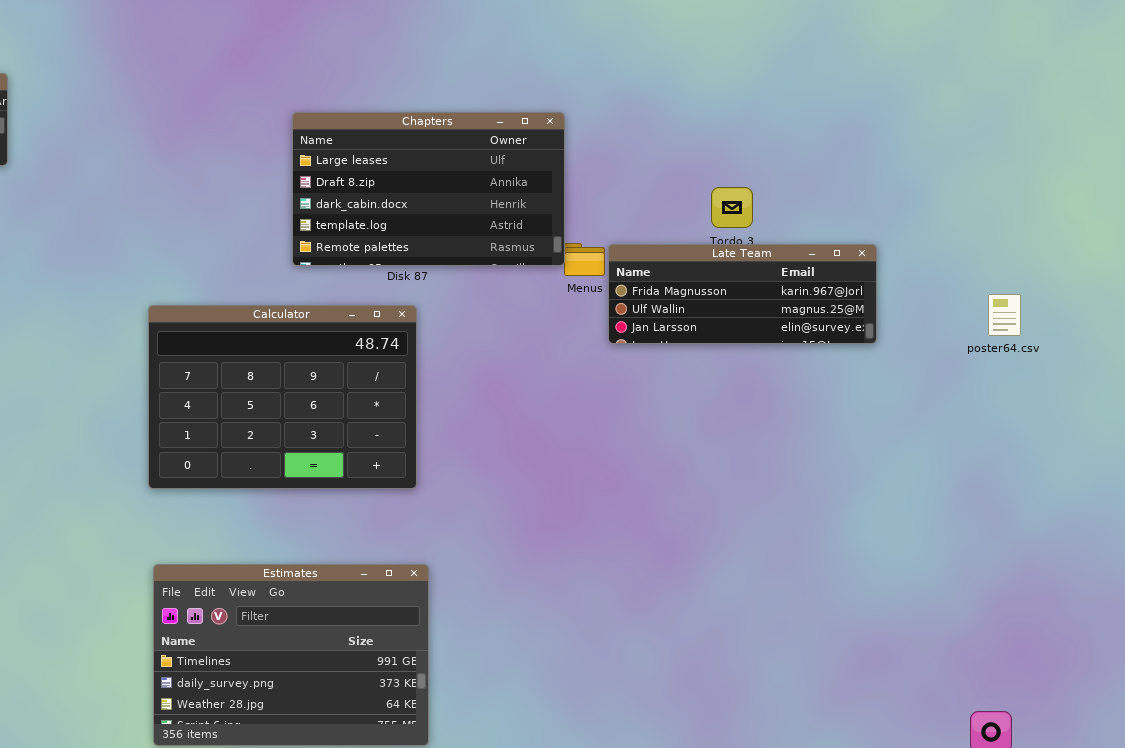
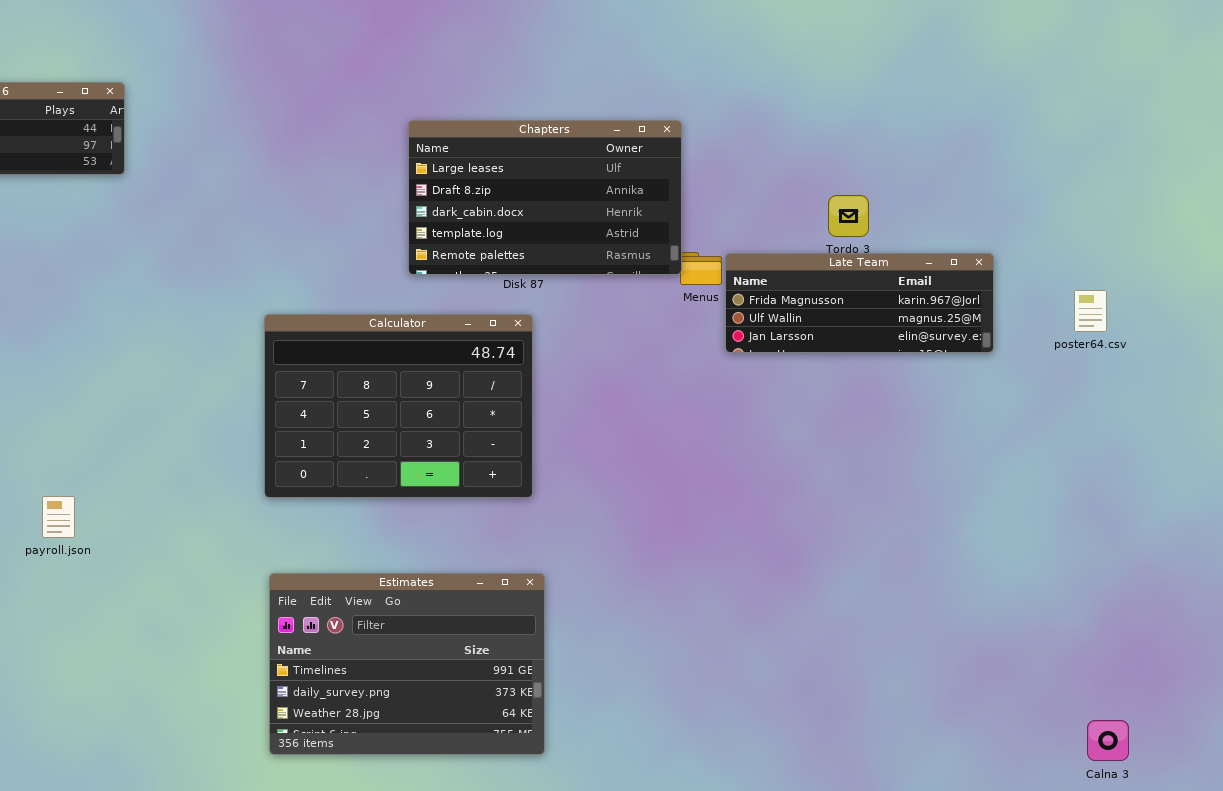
poster64.csv: [988,294,1021,336] -> [1074,290,1107,332], moved

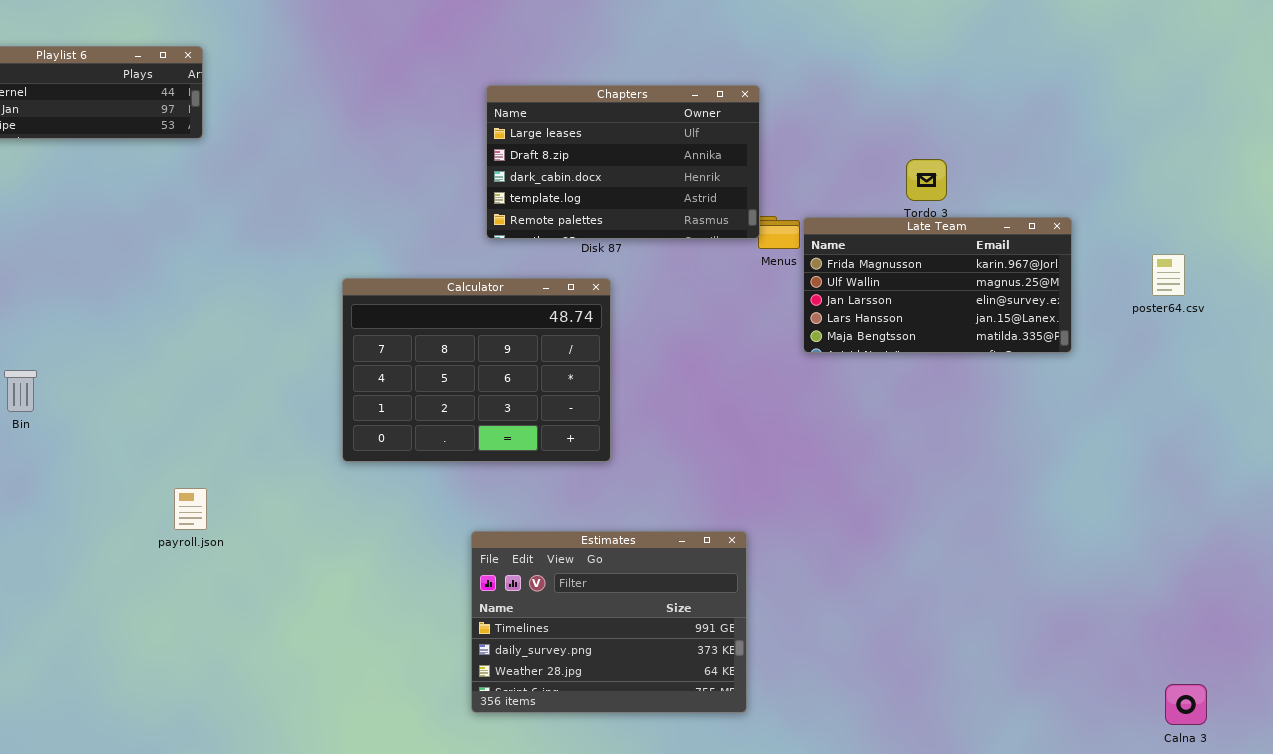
Late Team: [725,253,994,353] -> [803,217,1072,353], resized
payroll.json: [42,496,75,538] -> [174,488,207,530], moved
Estimates: [269,573,545,755] -> [471,531,747,713], moved

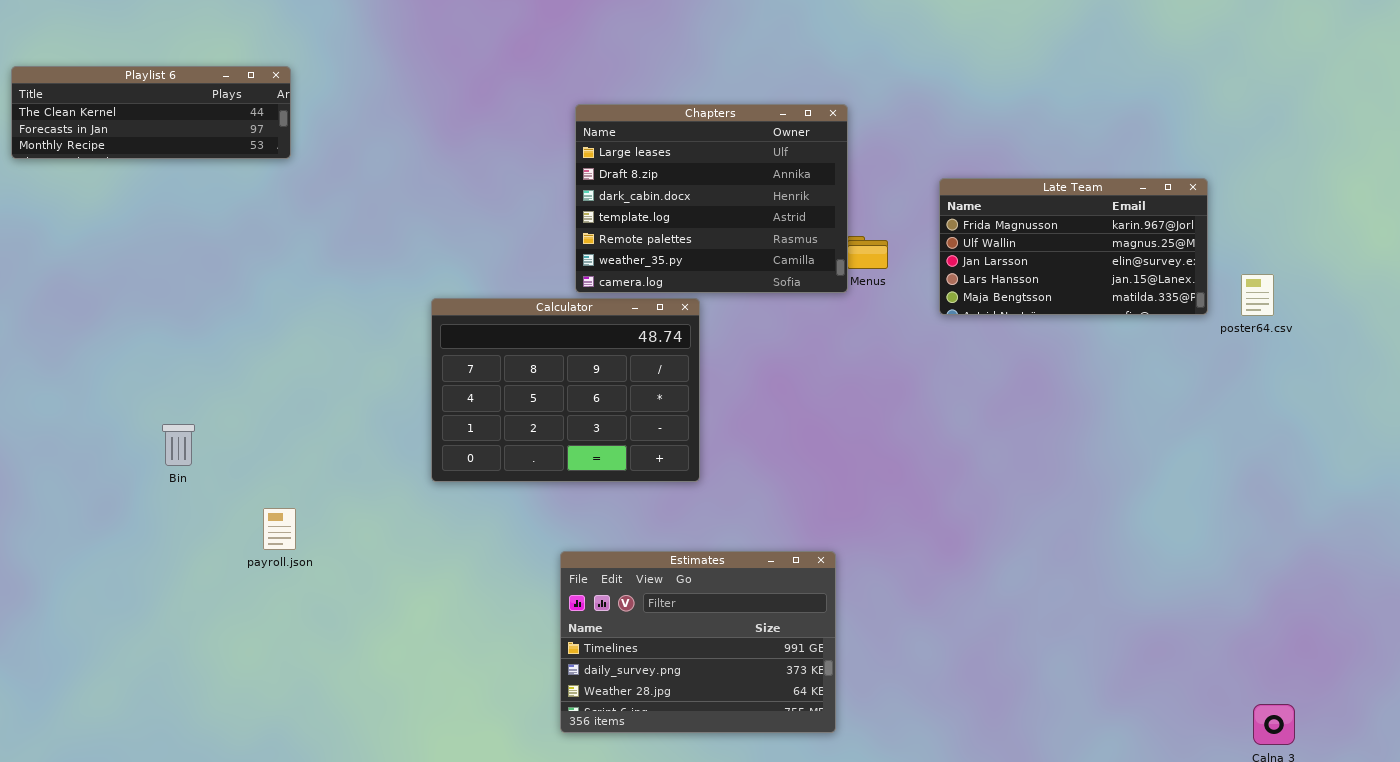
Chapters: [486,85,760,239] -> [575,104,848,293], resized
Late Team: [803,217,1072,353] -> [939,178,1208,315], moved
Bin: [4,370,37,412] -> [162,424,195,466], moved

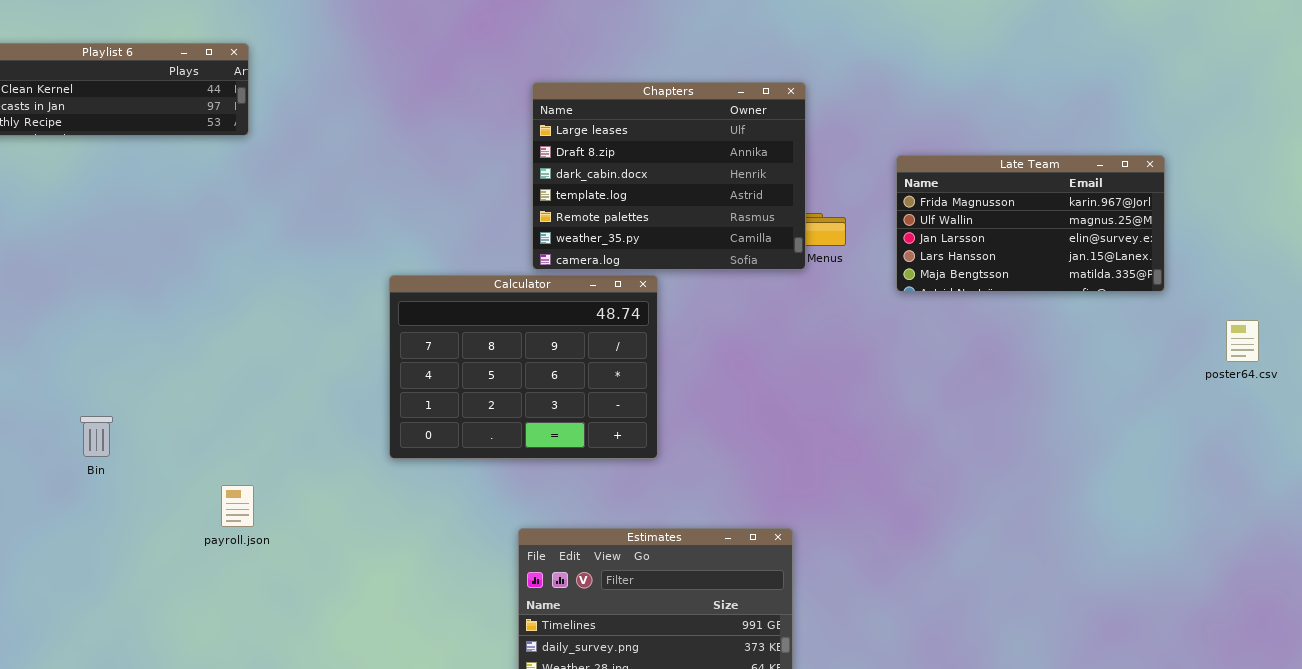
poster64.csv: [1241,274,1274,316] -> [1226,320,1259,362], moved
Bin: [162,424,195,466] -> [80,416,113,457], moved

